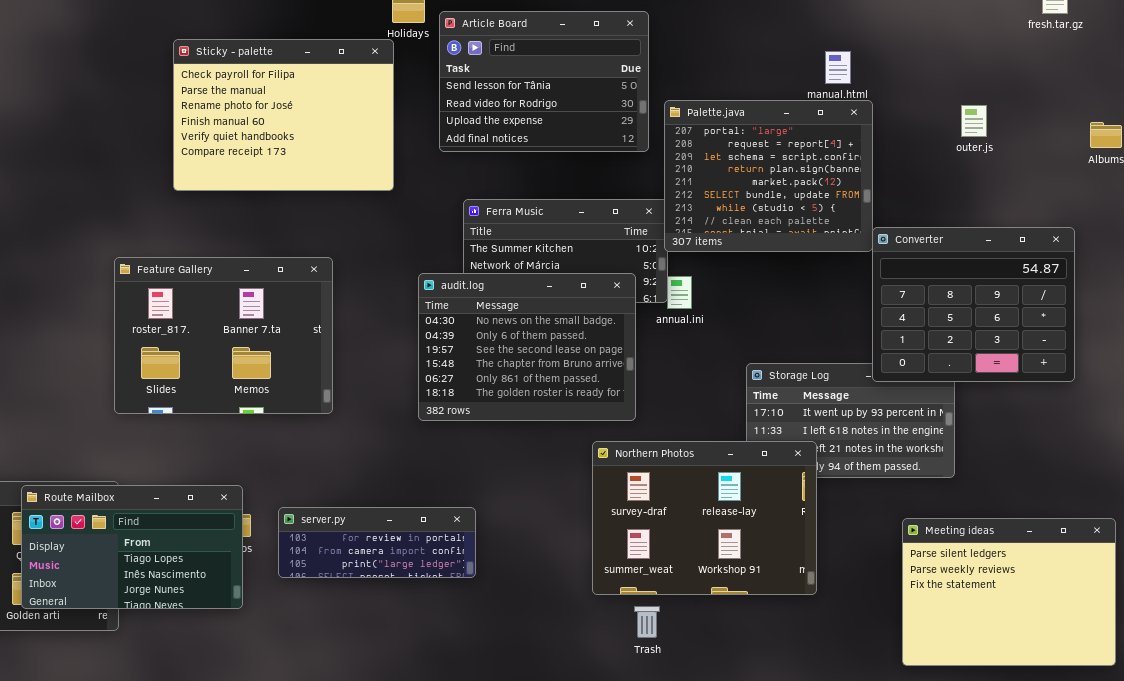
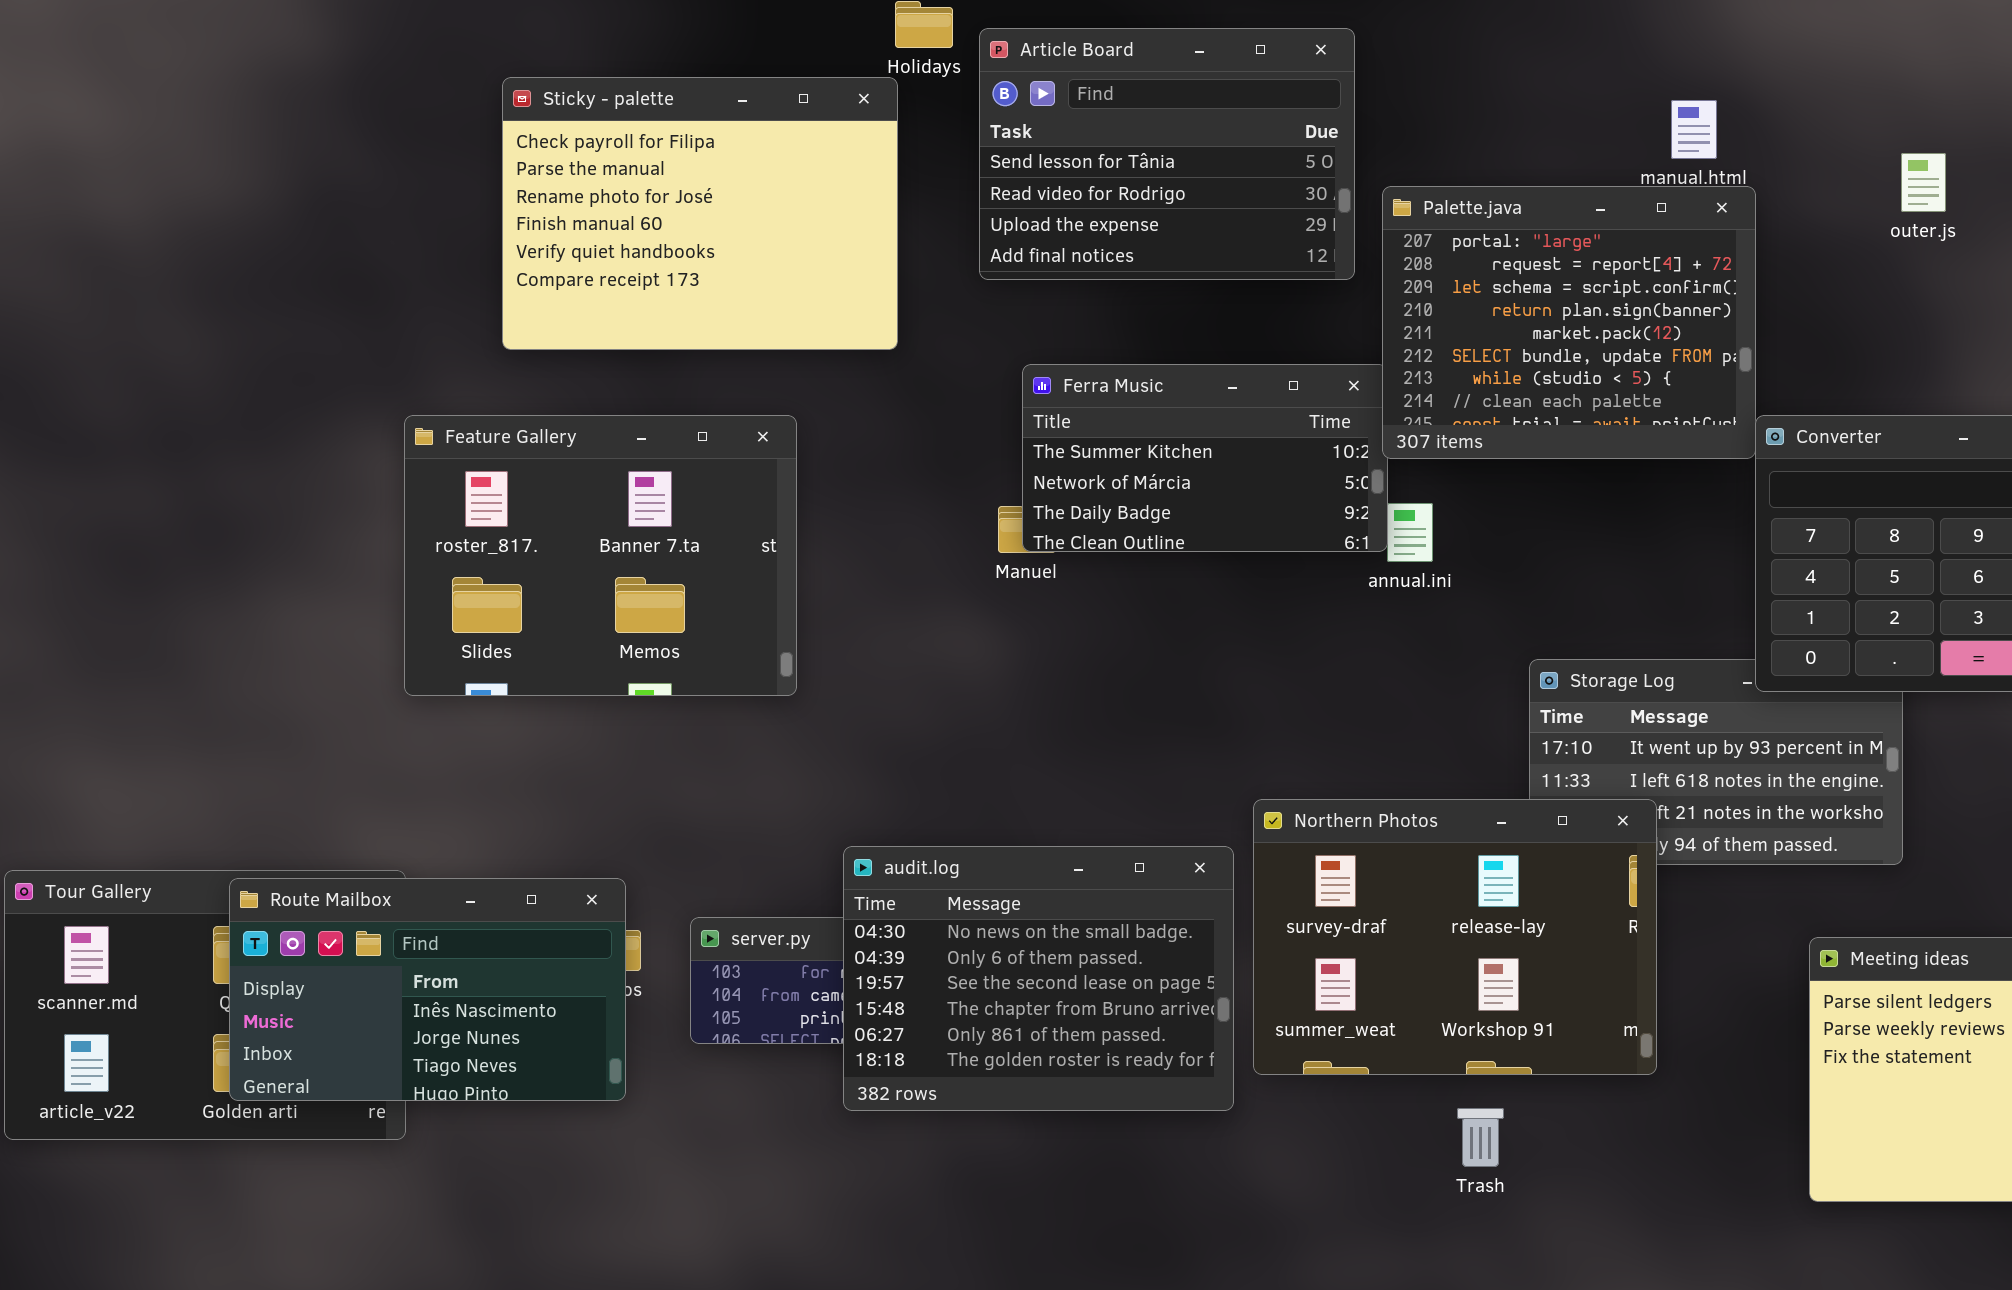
outer.js: [961,105,987,137] -> [1901,153,1946,212], moved
Feature Gallery: [114,257,333,414] -> [404,415,797,696], moved
audit.log: [418,273,636,421] -> [843,846,1234,1111], moved
Route Mailbox: [21,485,243,609] -> [229,878,626,1101], scrolled down 1 row
Trash: [634,606,660,638] -> [1457,1108,1504,1167], moved

